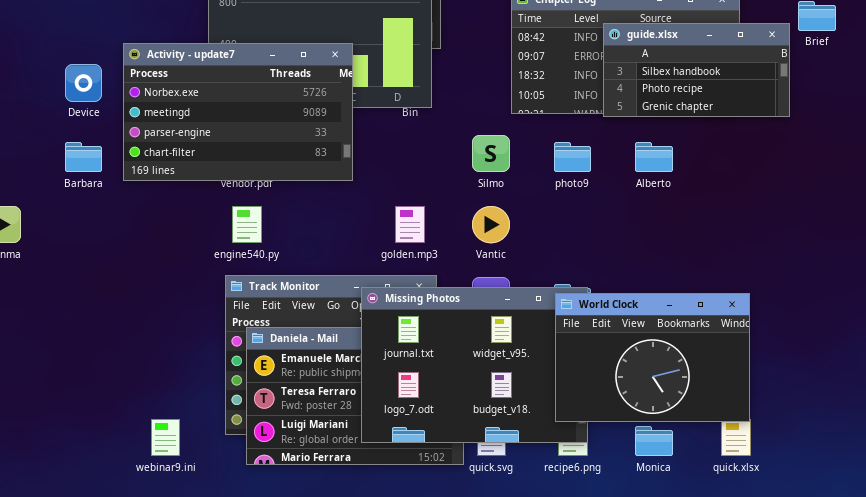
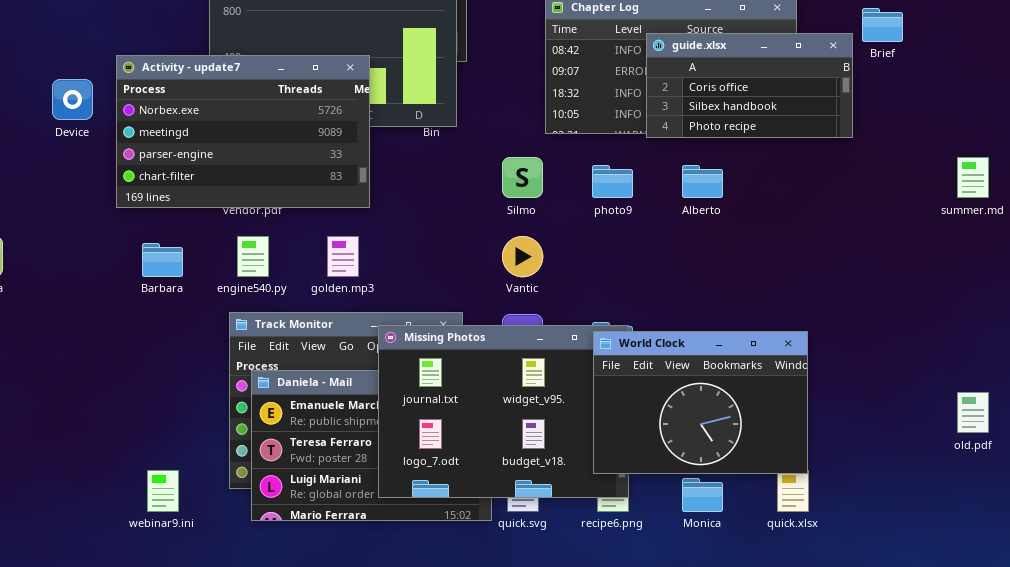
guide.xlsx: [603,23,790,117] -> [646,33,853,138], scrolled up 1 row
Barbara: [65,142,102,172] -> [142,243,183,277], moved
golden.mp3: [395,206,425,243] -> [327,236,359,277], moved

